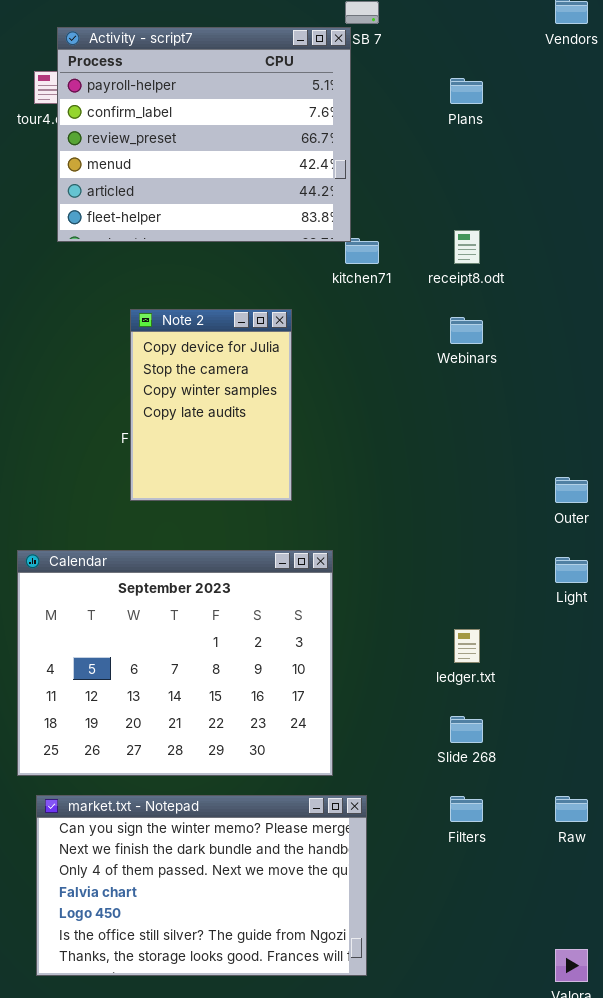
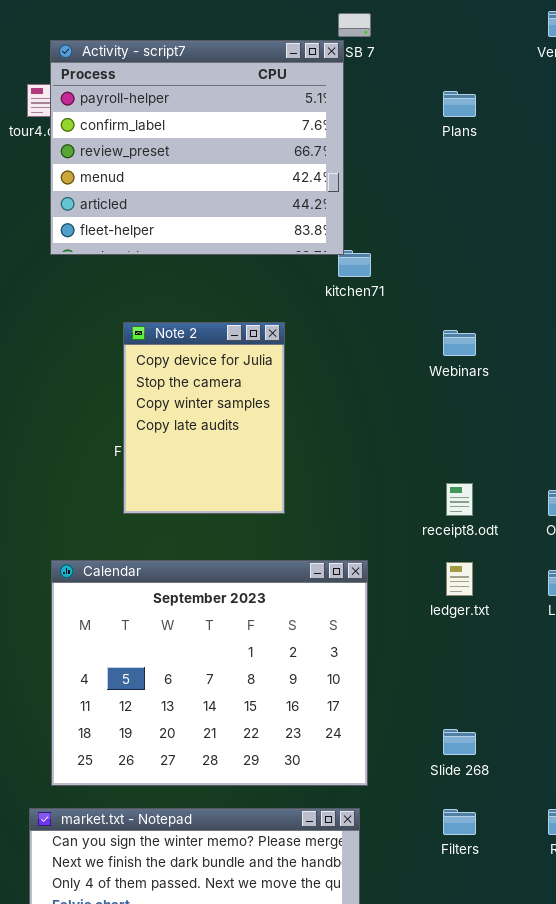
receipt8.odt: [454,230,480,264] -> [446,483,473,516], moved
Calendar: [17,550,333,776] -> [51,560,368,786], moved
ledger.txt: [454,629,480,663] -> [446,562,473,596], moved

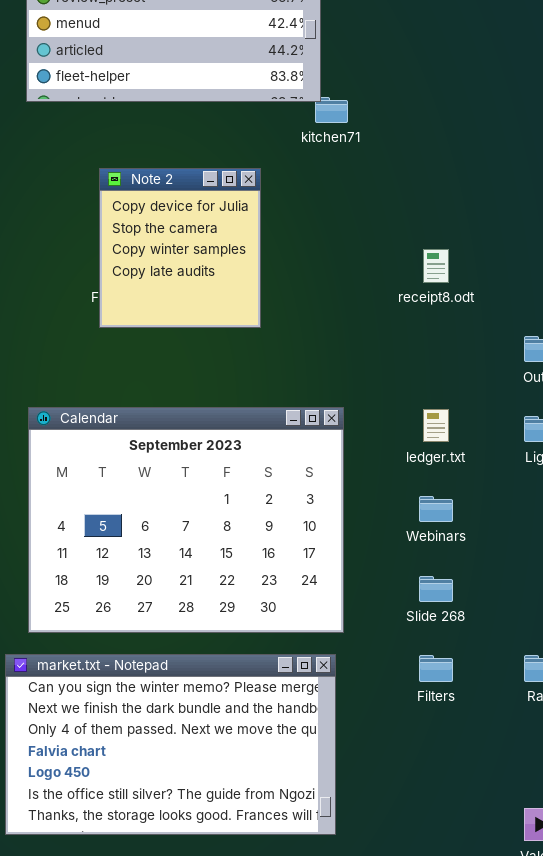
Note 2: [123,322,285,514] -> [99,168,261,328], resized
Webinars: [443,330,476,356] -> [419,496,453,522], moved
receipt8.odt: [446,483,473,516] -> [423,249,449,283], moved

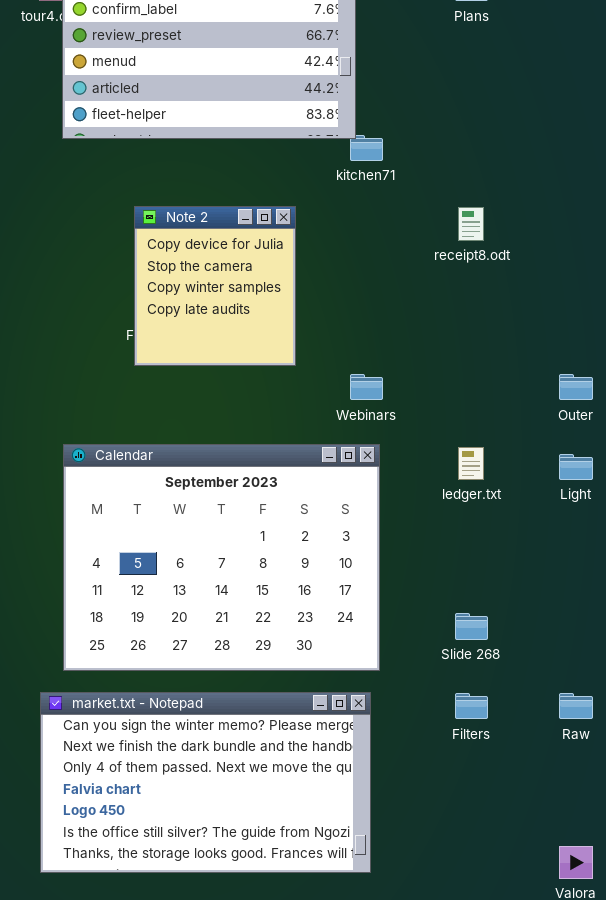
receipt8.odt: [423,249,449,283] -> [458,207,484,241], moved
Webinars: [419,496,453,522] -> [350,374,383,400], moved

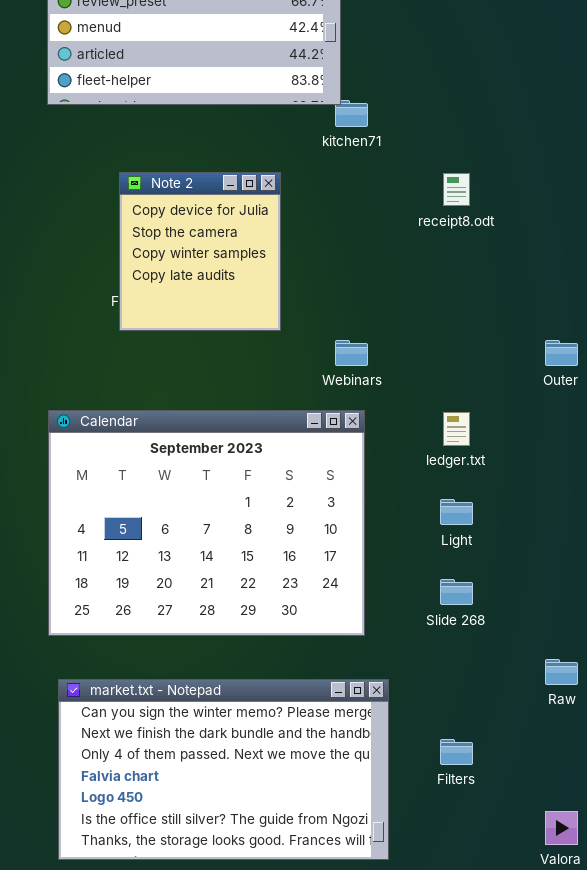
Light: [559,454,593,480] -> [440,499,473,525], moved
market.txt - Notepad: [40,692,371,873] -> [58,679,389,860], moved
Filters: [455,693,488,719] -> [440,739,473,765], moved

